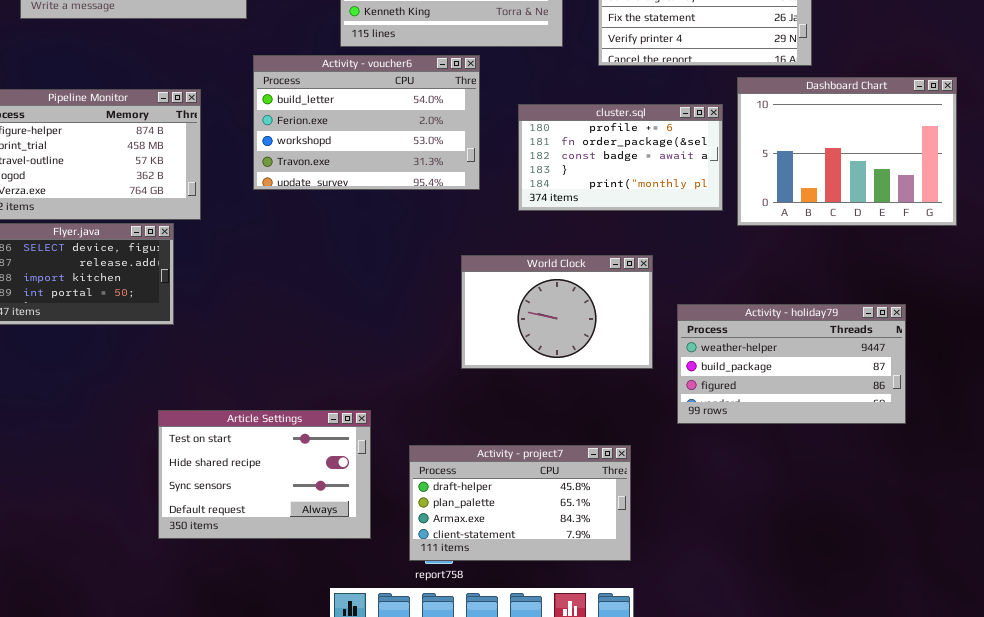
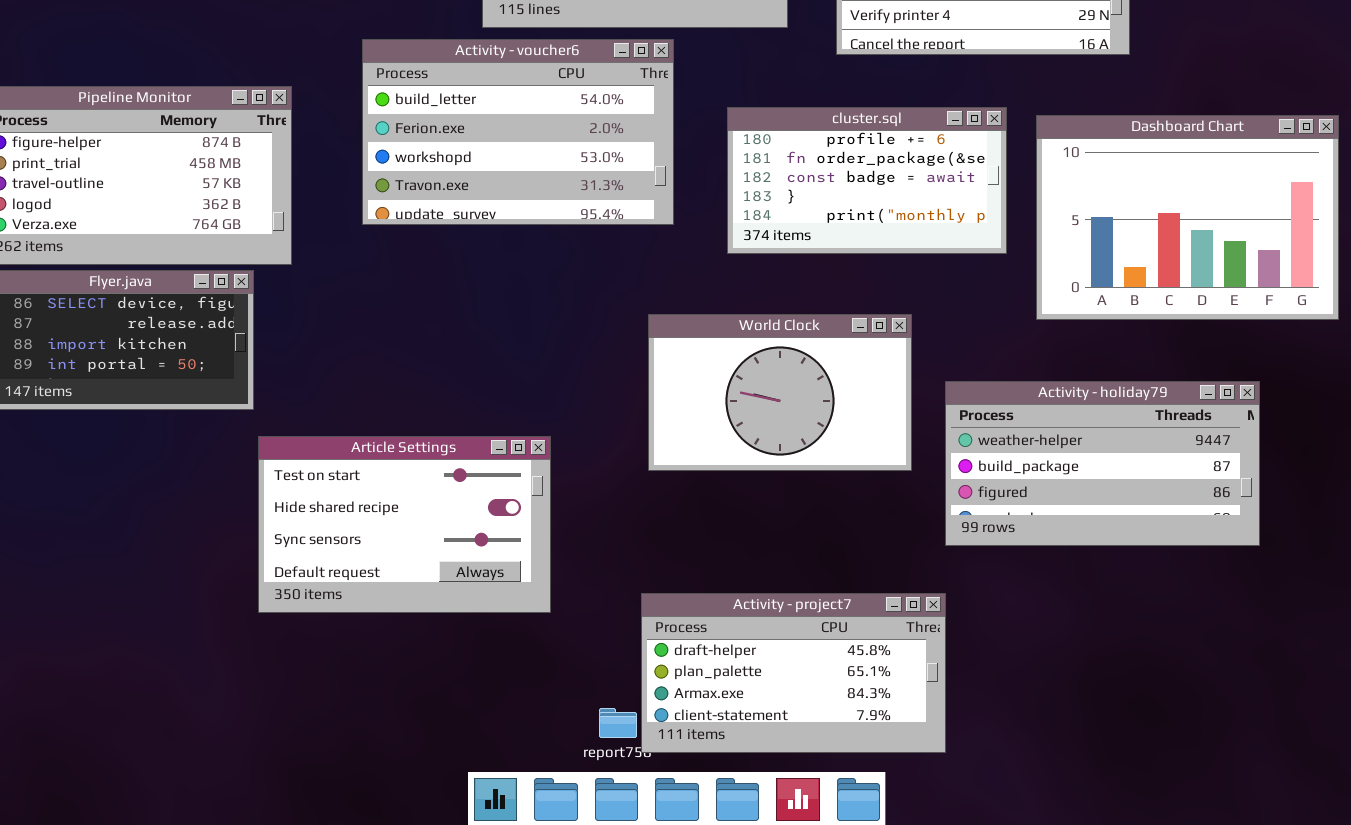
Dashboard Chart: [737,77,957,226] -> [1036,115,1339,320], moved
Article Settings: [158,410,371,539] -> [258,436,551,613], moved
Activity - project7: [409,445,631,561] -> [641,593,946,753], moved

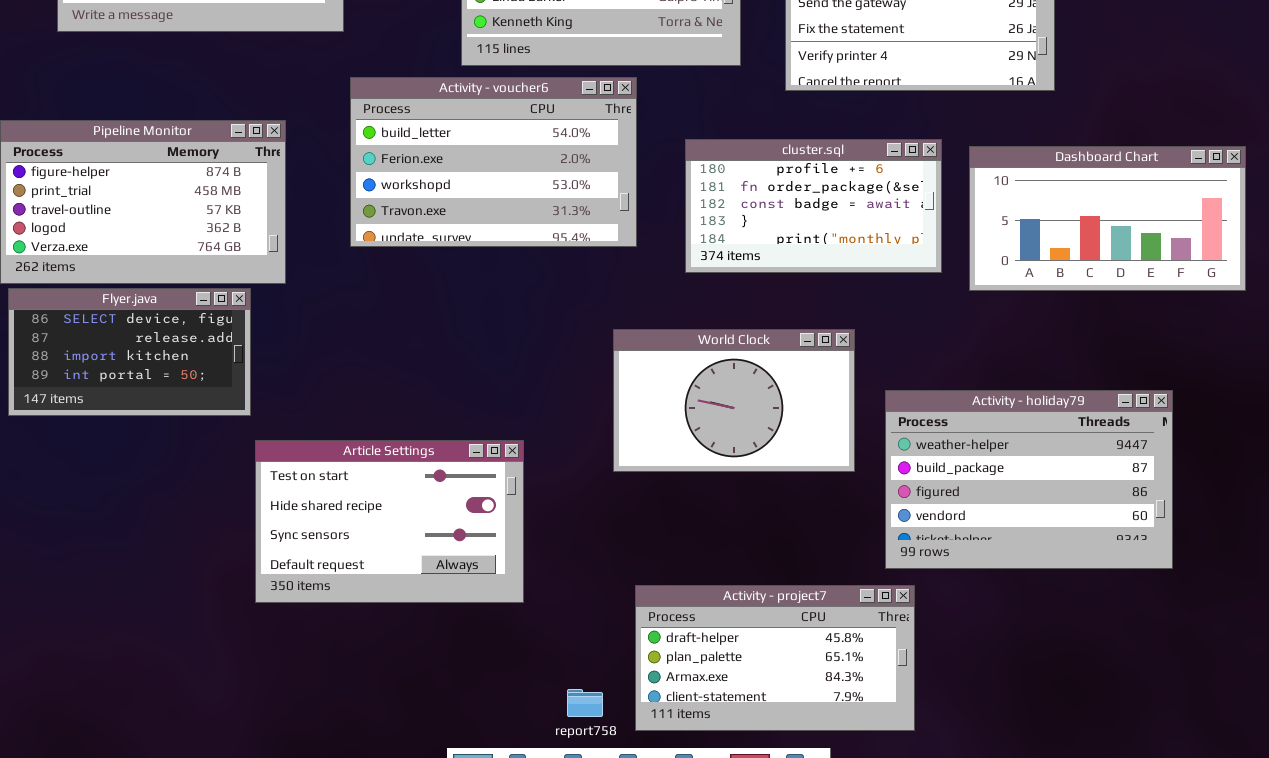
Dashboard Chart: [1036,115,1339,320] -> [969,146,1246,291], resized
Activity - holiday79: [945,381,1260,546] -> [885,390,1173,569], resized
Activity - project7: [641,593,946,753] -> [635,585,915,731], moved

